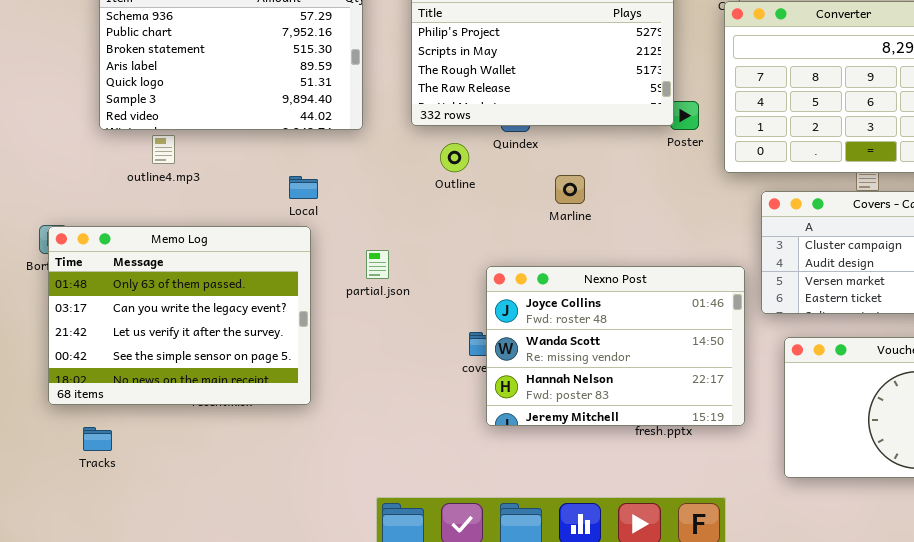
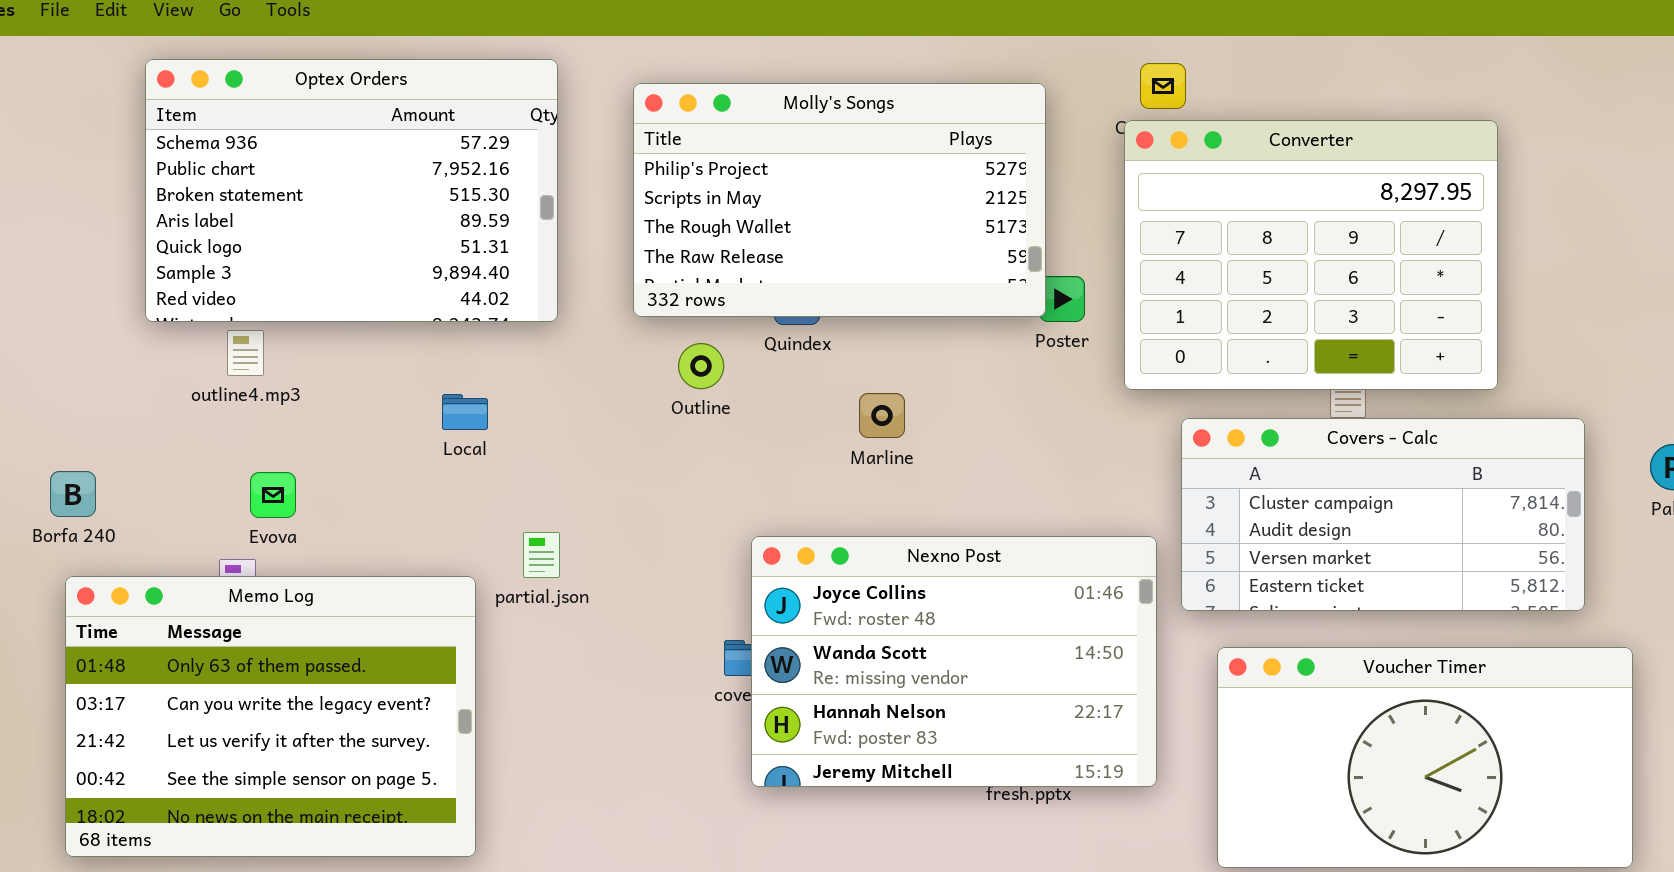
Memo Log: [48,226,311,405] -> [65,576,476,857], moved
partial.json: [366,250,389,279] -> [523,532,560,578], moved

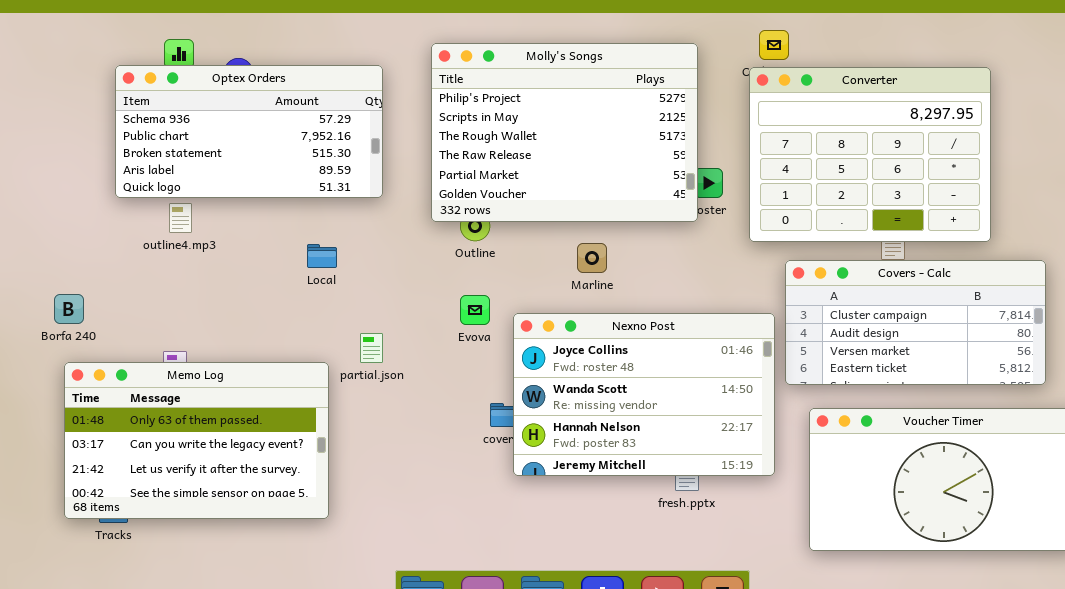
Optex Orders: [145,59,558,322] -> [115,65,383,198], resized
Molly's Songs: [633,83,1046,317] -> [431,43,698,222], resized
Evova: [250,472,296,518] -> [460,295,490,325], moved
Nexno Post: [751,536,1157,787] -> [513,313,775,476], moved
Memo Log: [65,576,476,857] -> [64,362,329,519], resized

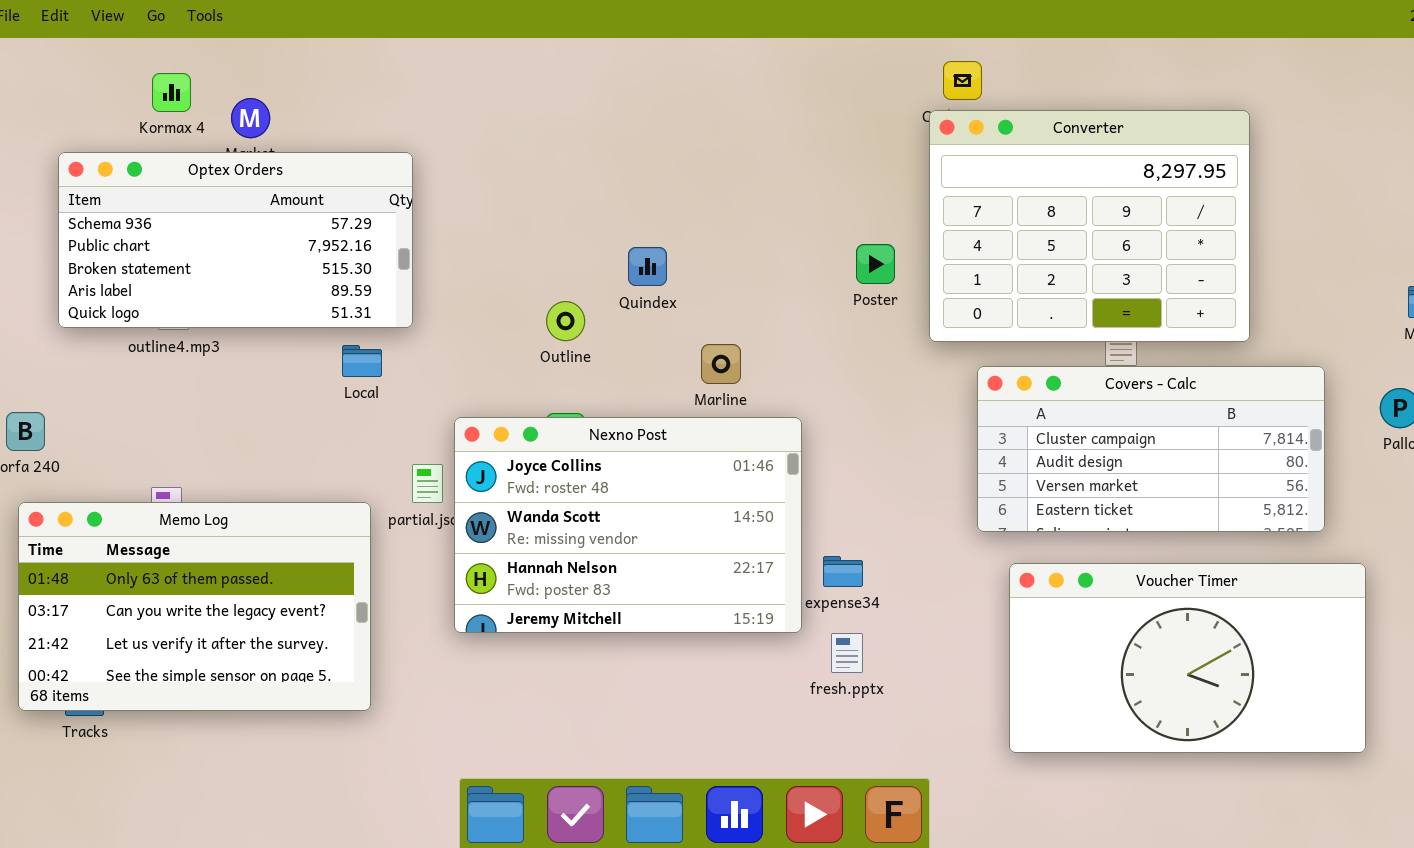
Molly's Songs: [431,43,698,222] -> none, closed
Optex Orders: [115,65,383,198] -> [58,152,413,328], moved
Nexno Post: [513,313,775,476] -> [454,417,802,633], moved

